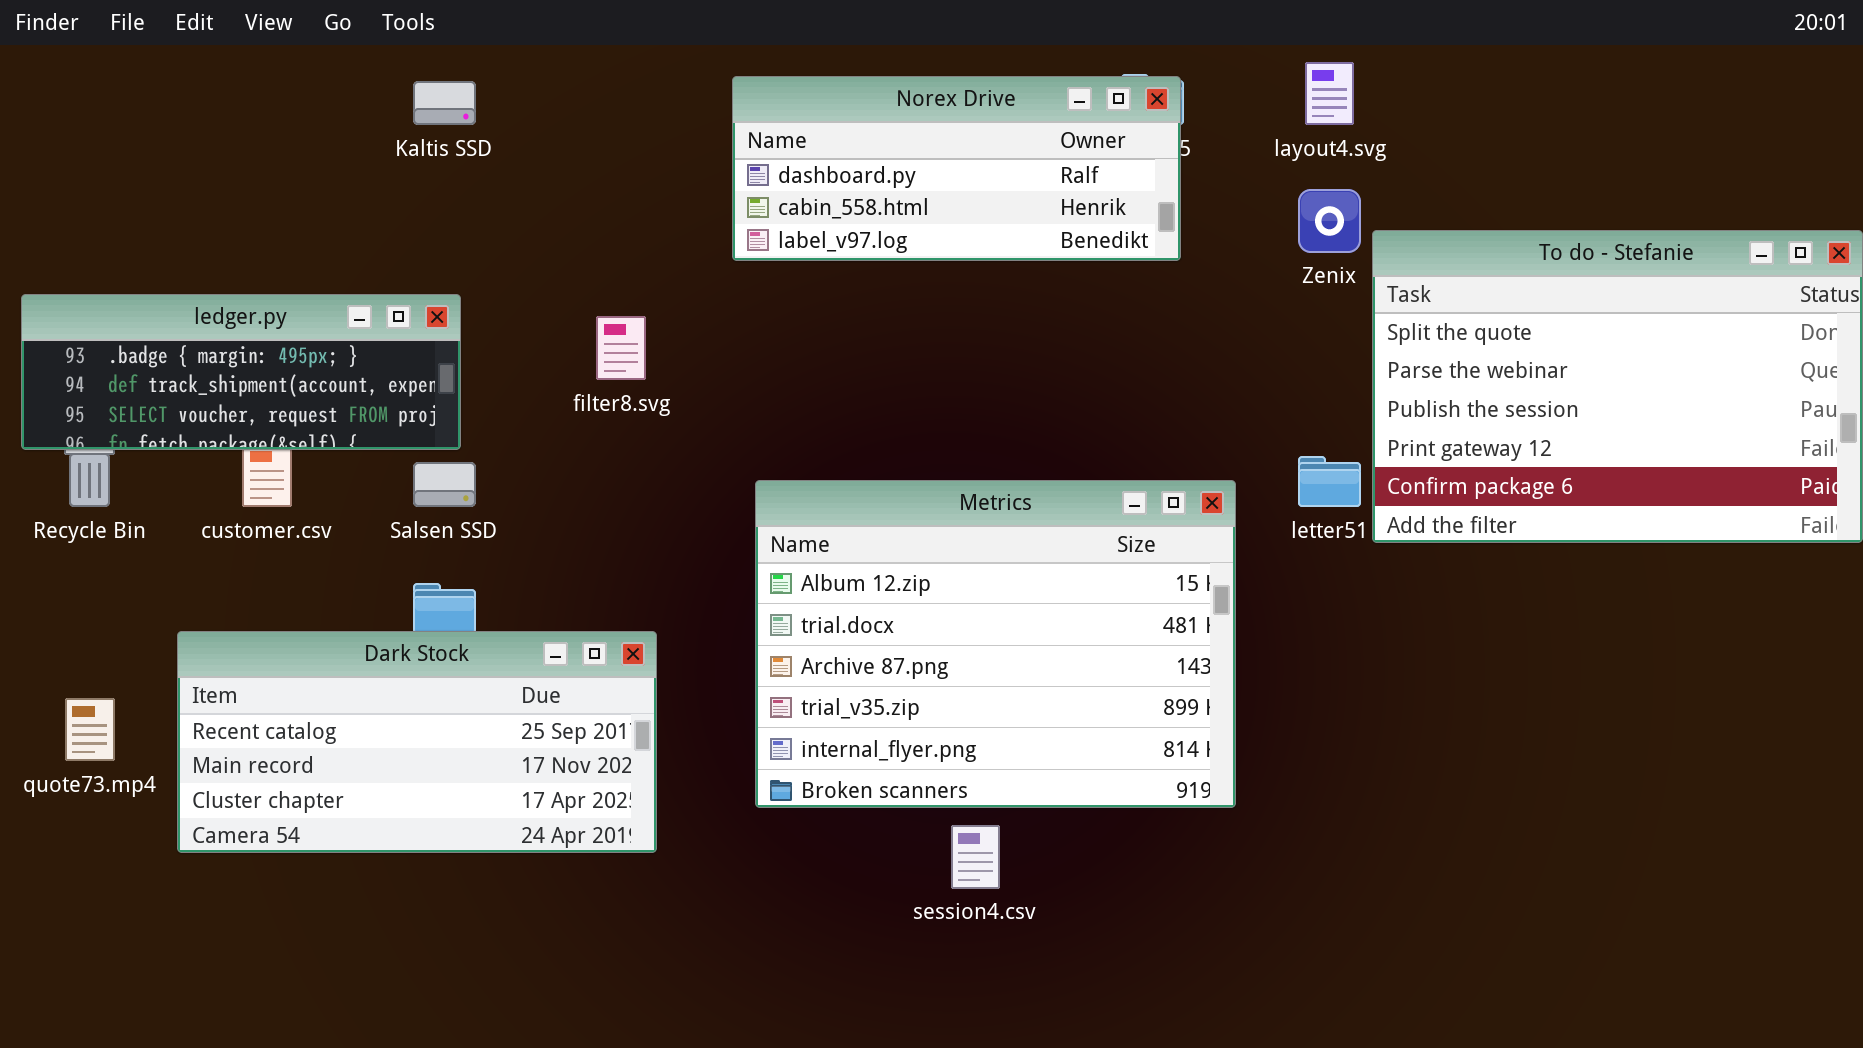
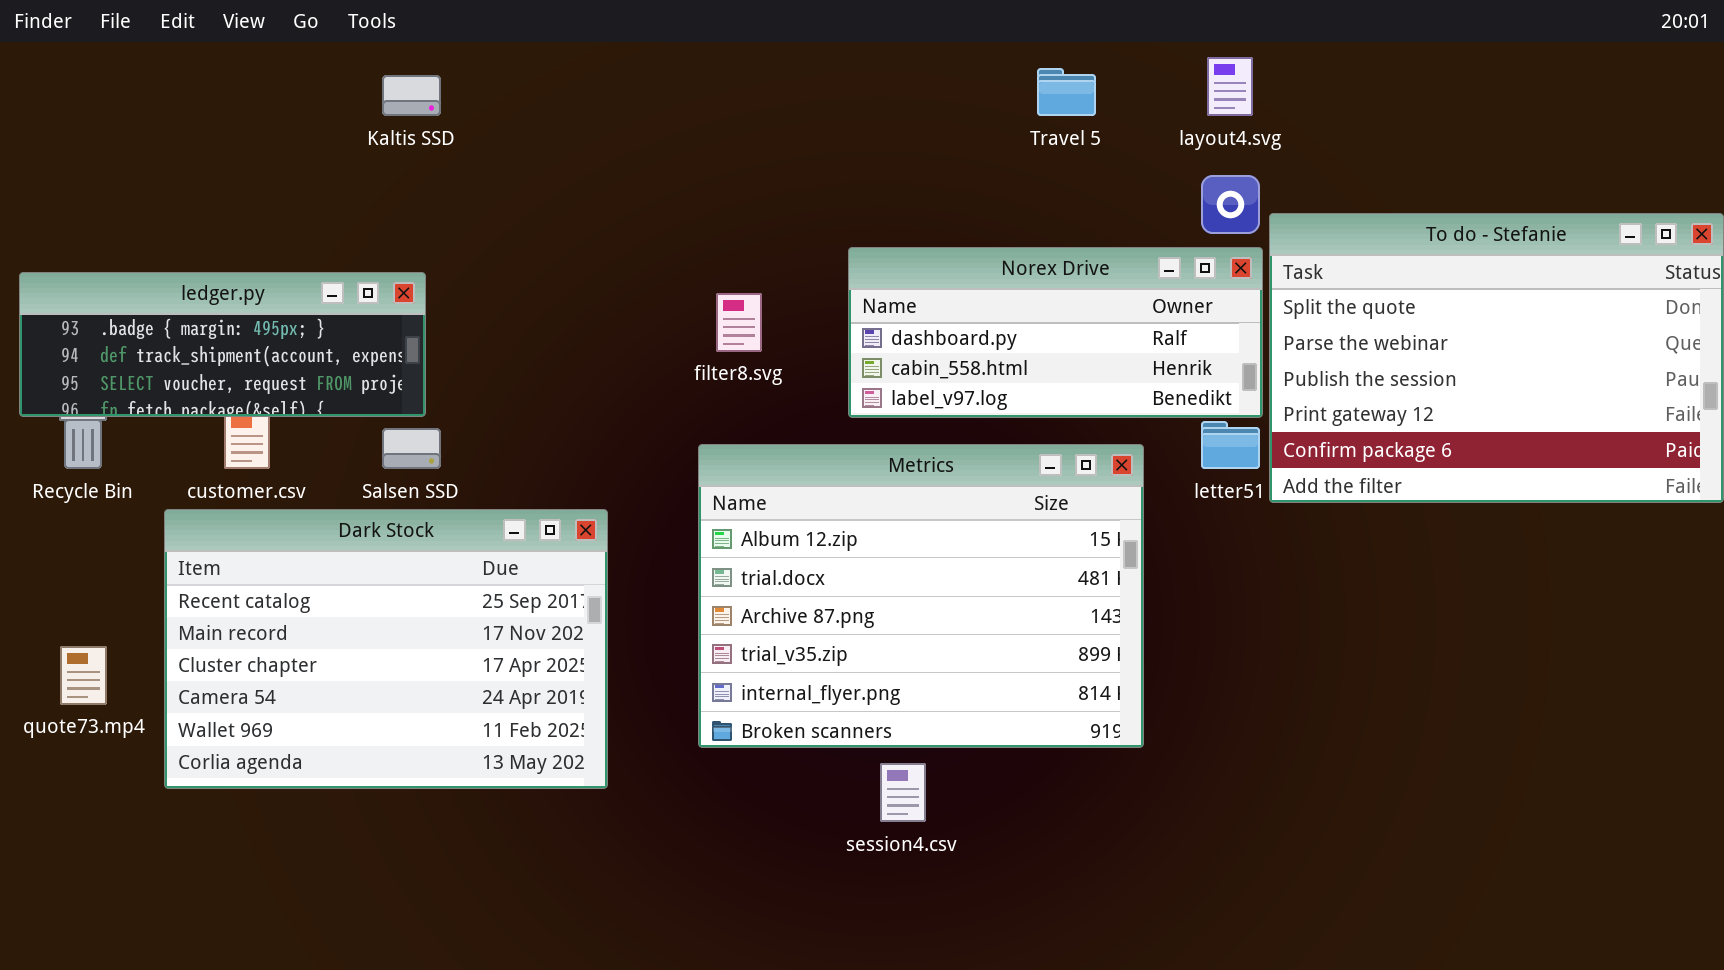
Norex Drive: [732,76,1181,261] -> [848,247,1263,418], moved
filter8.svg: [596,316,646,380] -> [716,293,762,352], moved
Dark Stock: [177,631,657,853] -> [164,509,608,789], resized

